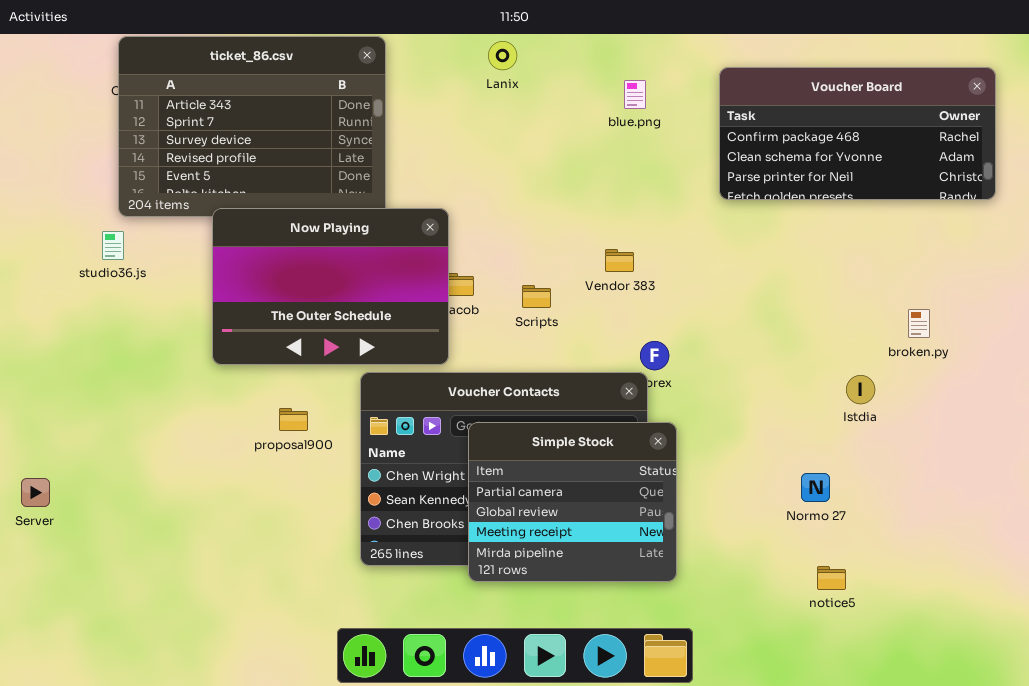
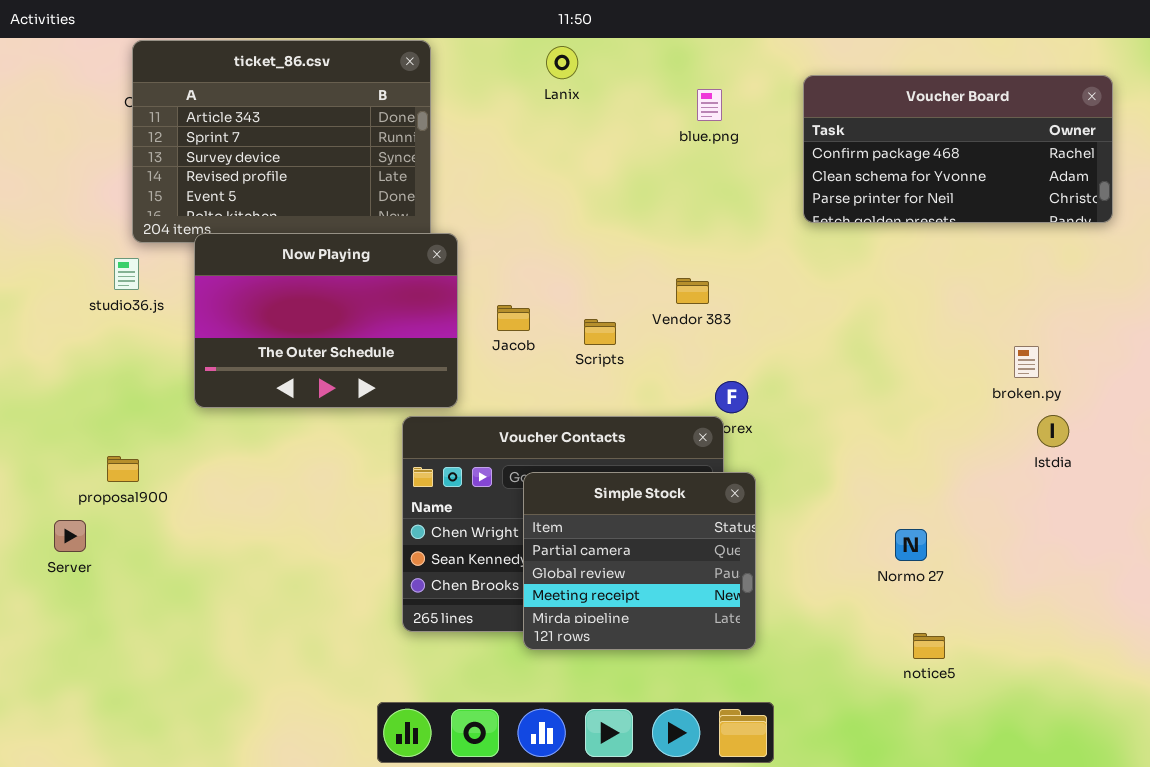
Now Playing: [212,208,449,365] -> [194,233,458,408], moved
Istdia: [846,375,875,404] -> [1037,415,1069,447], moved
proposal900: [279,408,308,431] -> [107,456,139,482], moved
Server: [21,478,50,507] -> [54,520,86,552], moved

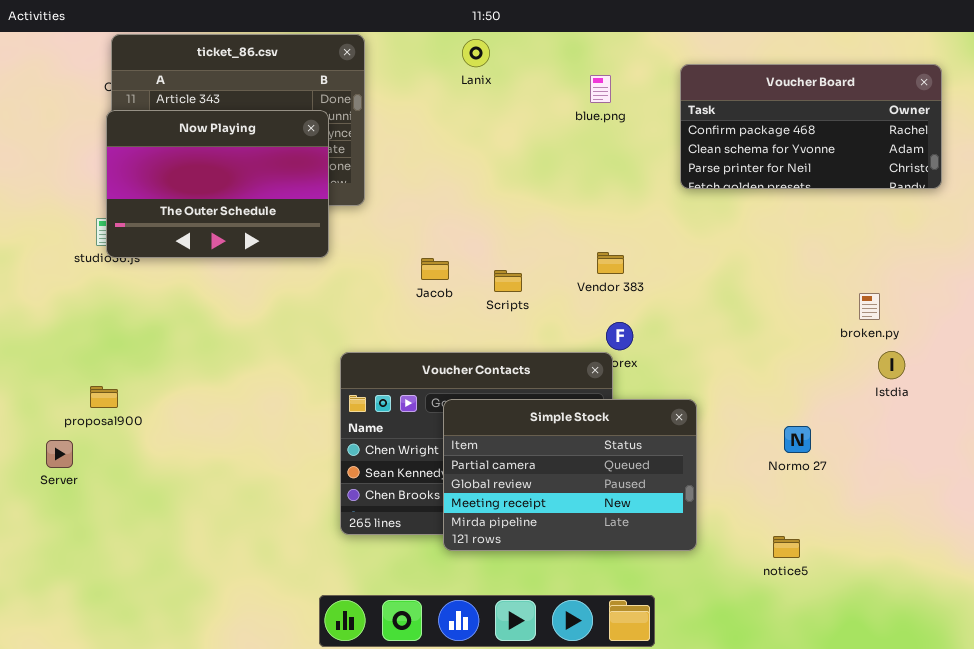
Now Playing: [194,233,458,408] -> [106,110,329,258], moved
Vendor 383: [676,278,709,304] -> [597,252,624,274], moved
Simple Stock: [523,472,756,650] -> [443,399,697,551], resized
Normo 27: [895,529,927,561] -> [784,426,811,453], moved

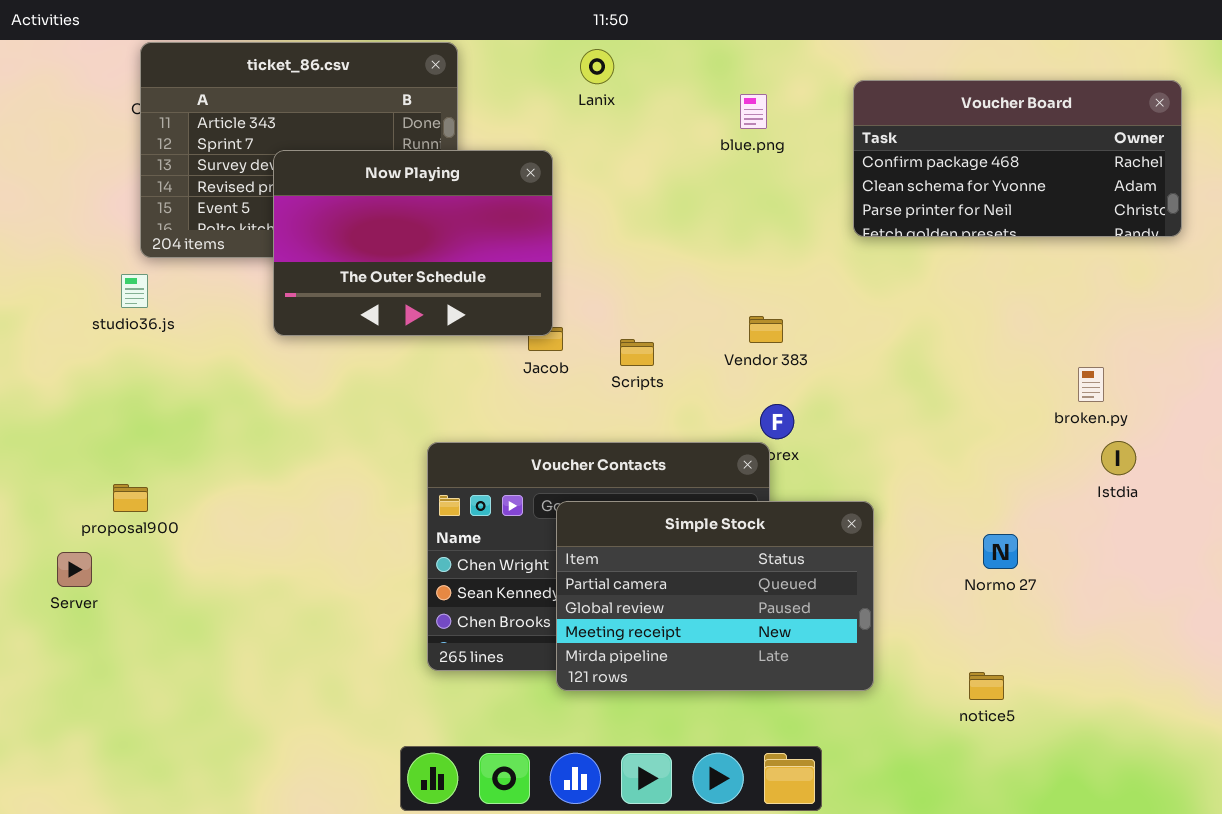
Now Playing: [106,110,329,258] -> [273,150,553,336], moved

